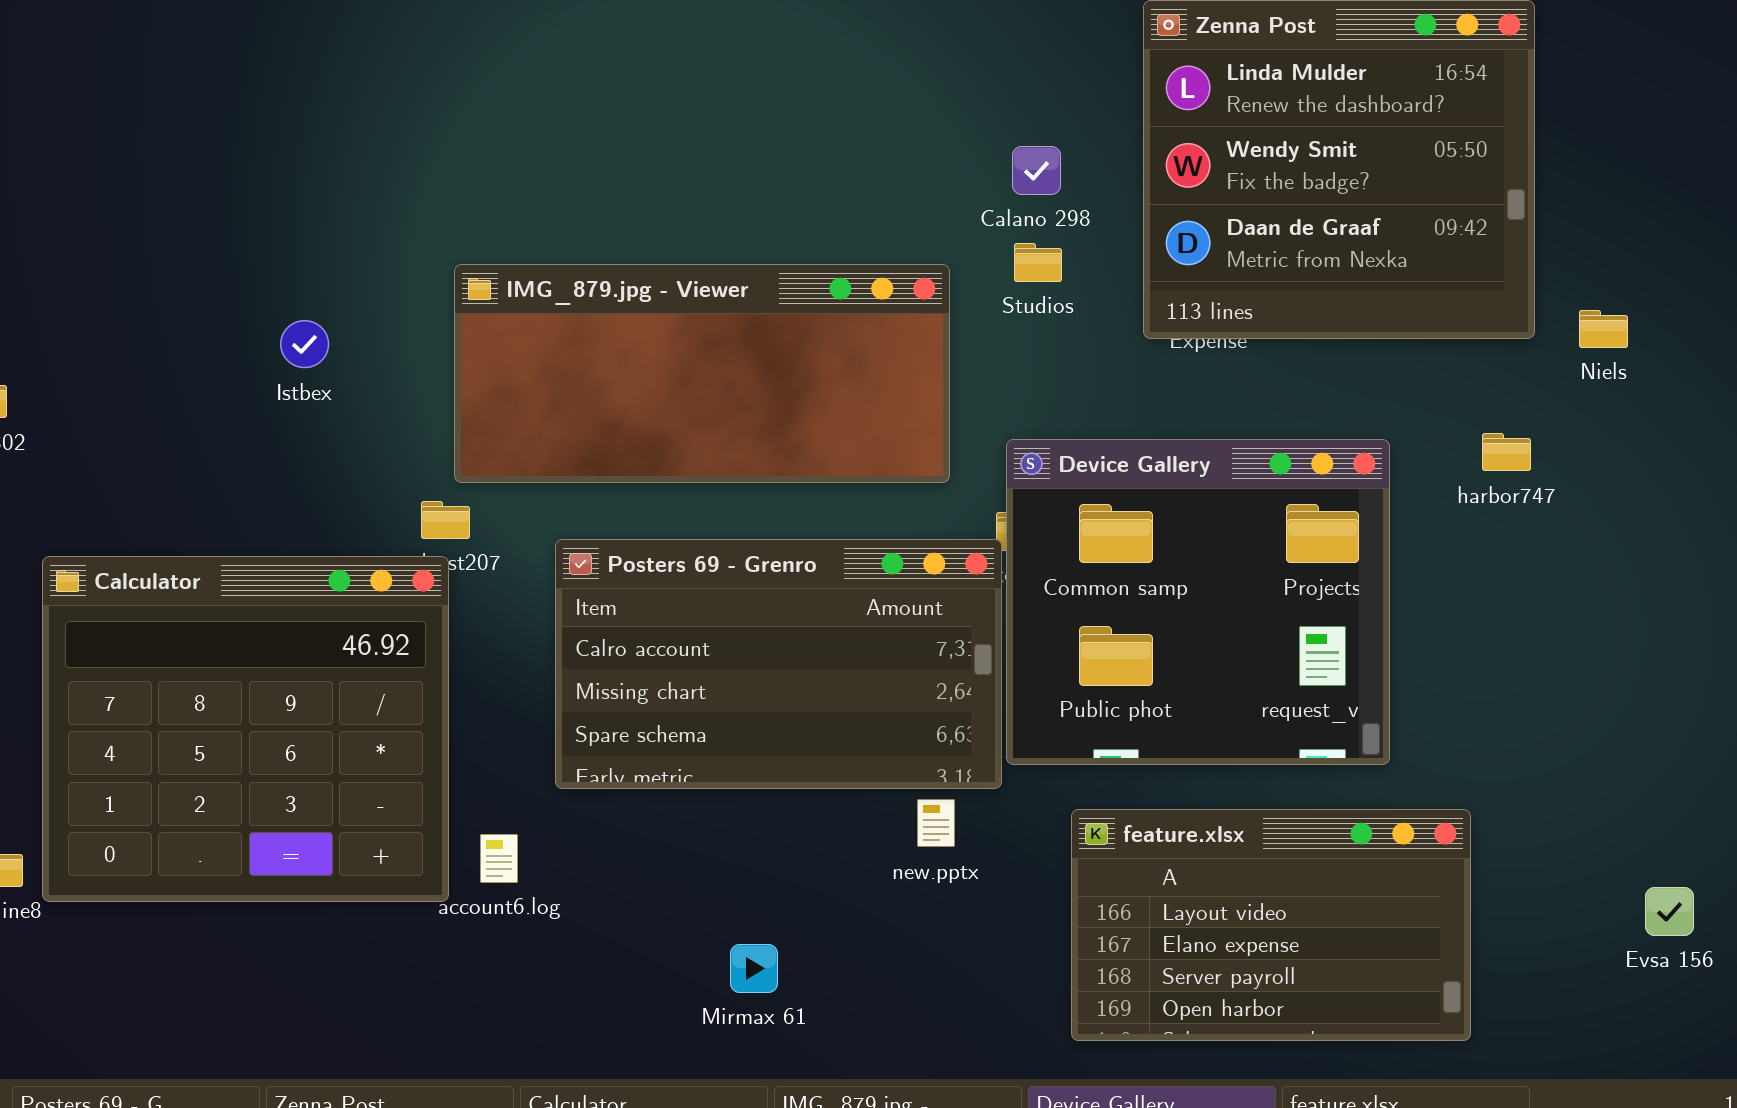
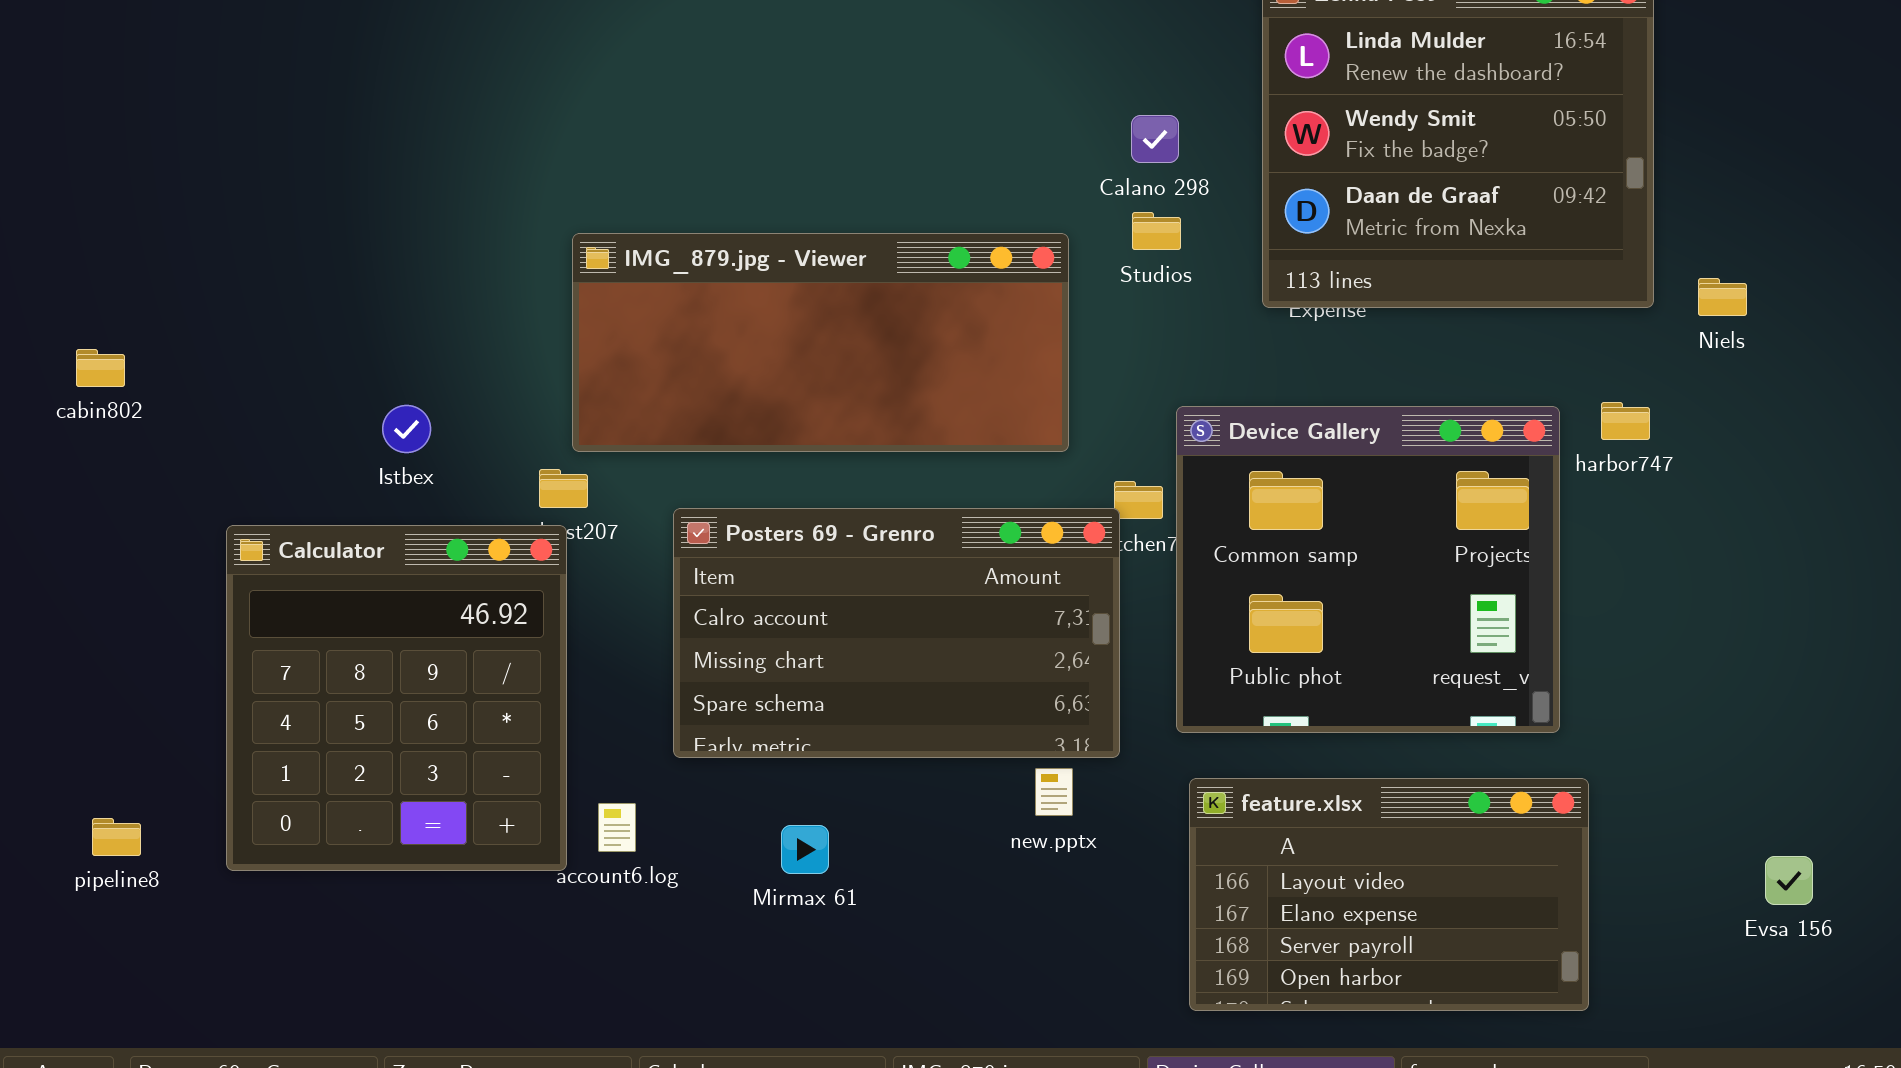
Istbex: [280,320,329,368] -> [382,405,431,453], moved
Device Gallery: [1006,439,1390,765] -> [1176,406,1560,733], moved
Calculator: [42,556,449,902] -> [226,525,567,871], resized
Mirmax 61: [730,944,778,993] -> [781,825,829,874], moved

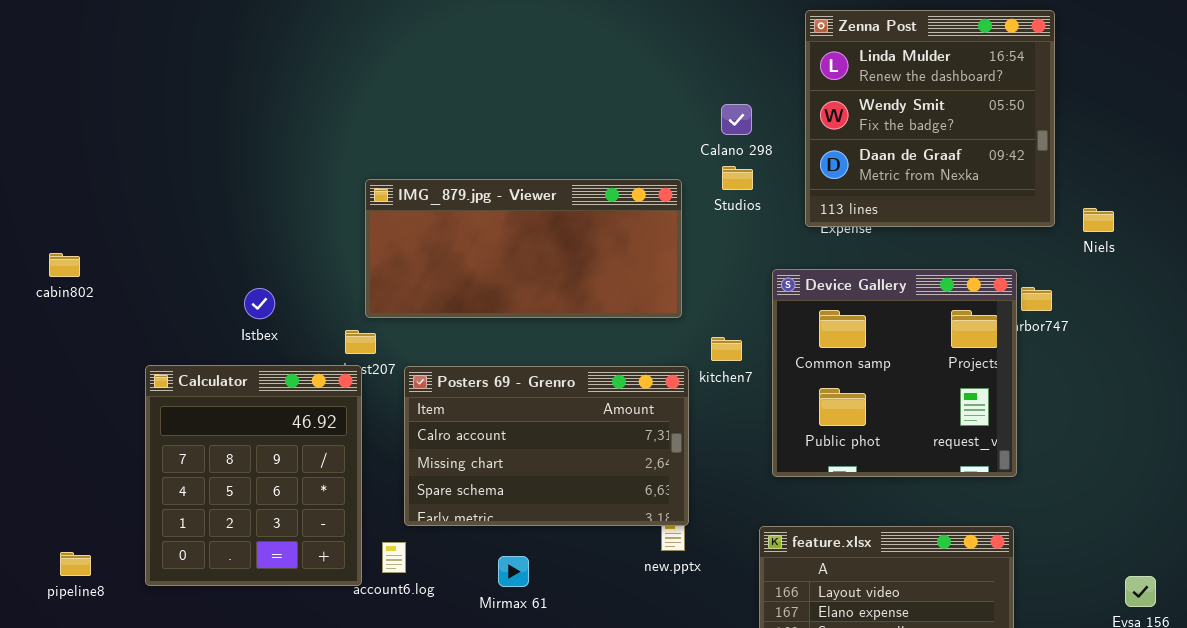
Device Gallery: [1176,406,1560,733] -> [772,269,1017,477], moved
Posters 69 - Grenro: [673,508,1120,758] -> [404,366,689,526], moved

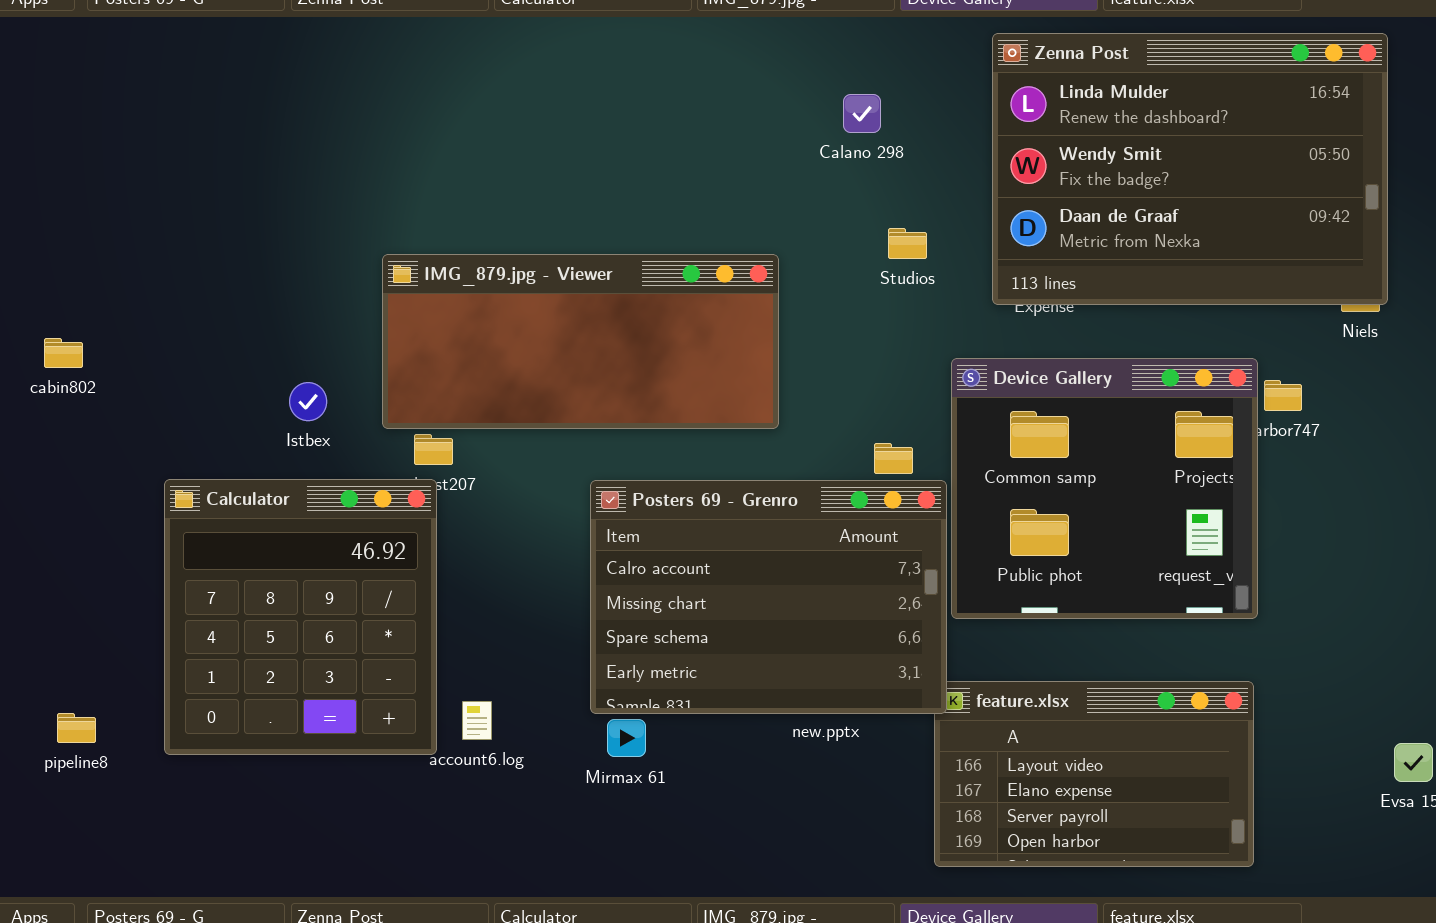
Zenna Post: [805,10,1055,227] -> [992,33,1388,305], resized
Calano 298: [721,104,752,135] -> [843,94,881,133], moved
IMG_879.jpg - Viewer: [365,179,682,318] -> [382,254,779,429], moved
Posters 69 - Grenro: [404,366,689,526] -> [590,480,947,714], moved, resized

